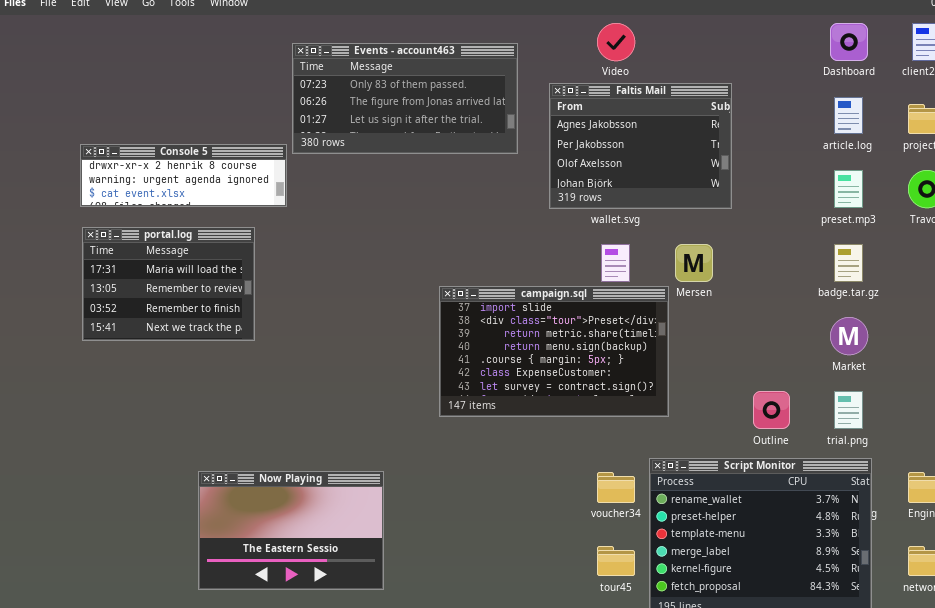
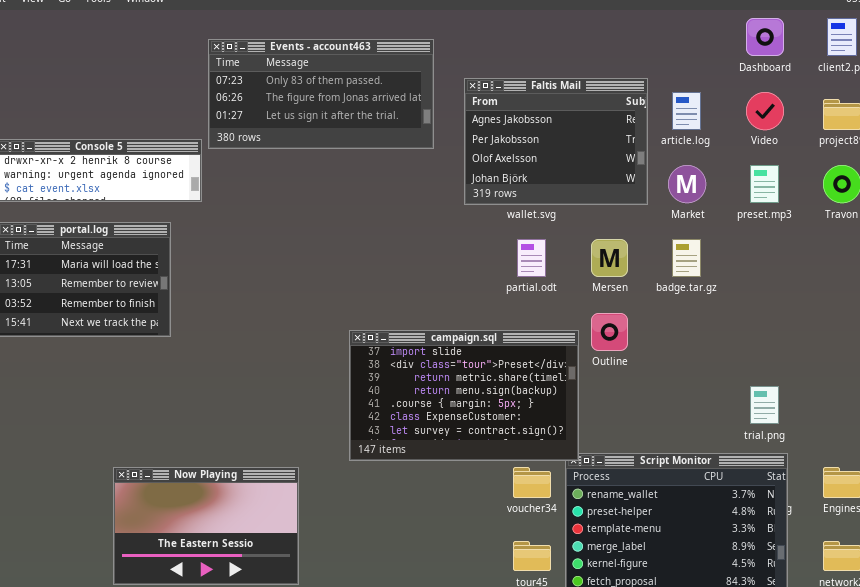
Video: [597,23,635,61] -> [746,92,784,130], moved
article.log: [834,97,863,134] -> [672,92,701,130], moved
badge.tar.gz: [834,244,863,282] -> [672,239,701,277], moved
campaign.sql: [439,286,669,417] -> [349,330,579,461], moved
Market: [830,317,868,355] -> [668,165,706,203], moved
Outline: [753,391,790,429] -> [591,313,628,351], moved

